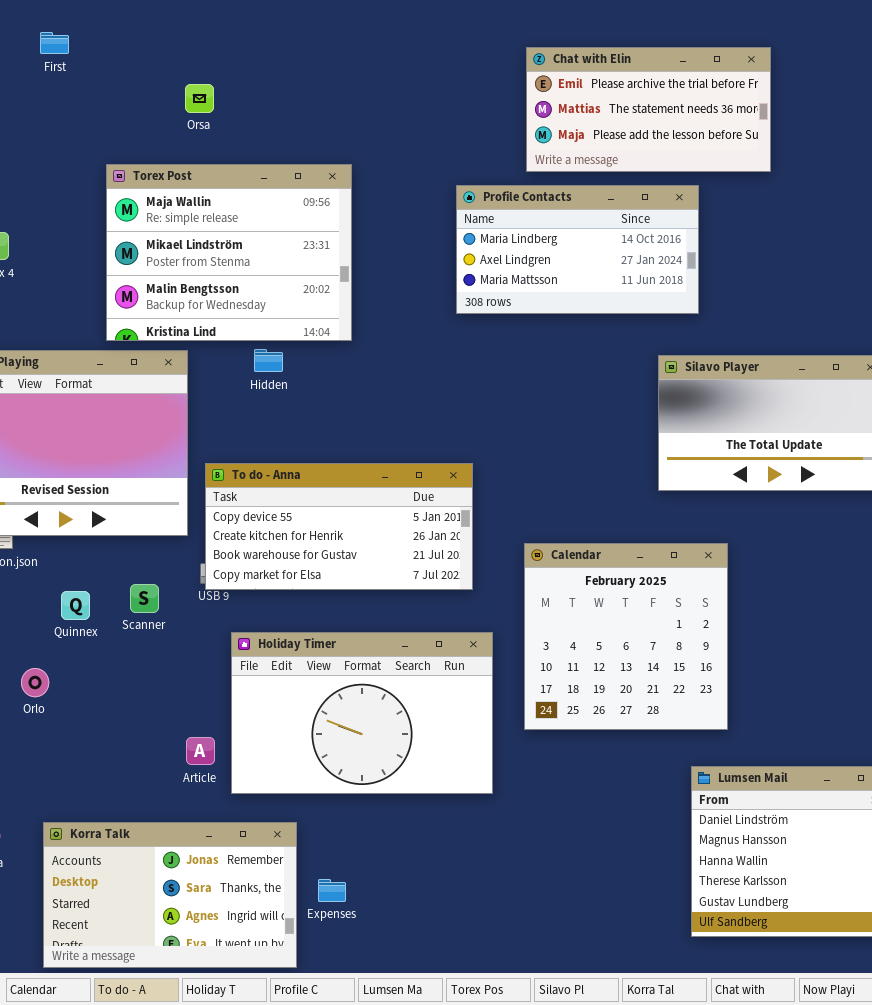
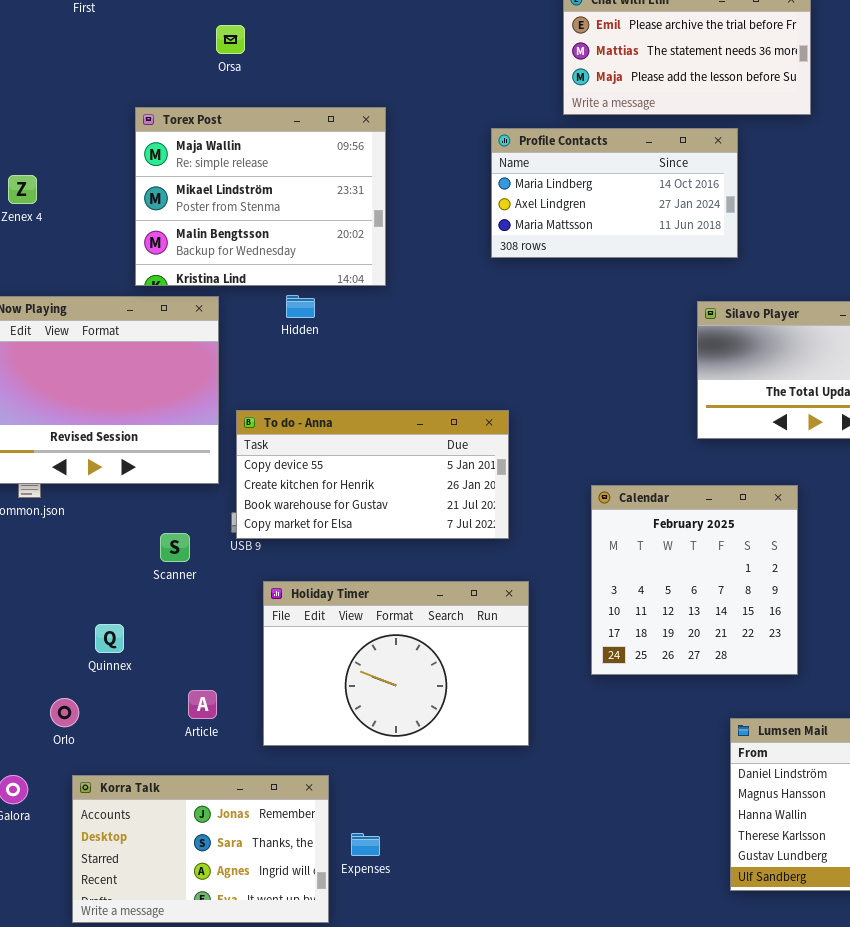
Calendar: [524,543,728,730] -> [591,485,798,675], moved
Quinnex: [61,591,90,620] -> [95,624,124,653], moved
Orlo: [21,668,49,697] -> [50,698,79,727], moved
Article: [186,737,215,765] -> [188,690,217,719], moved

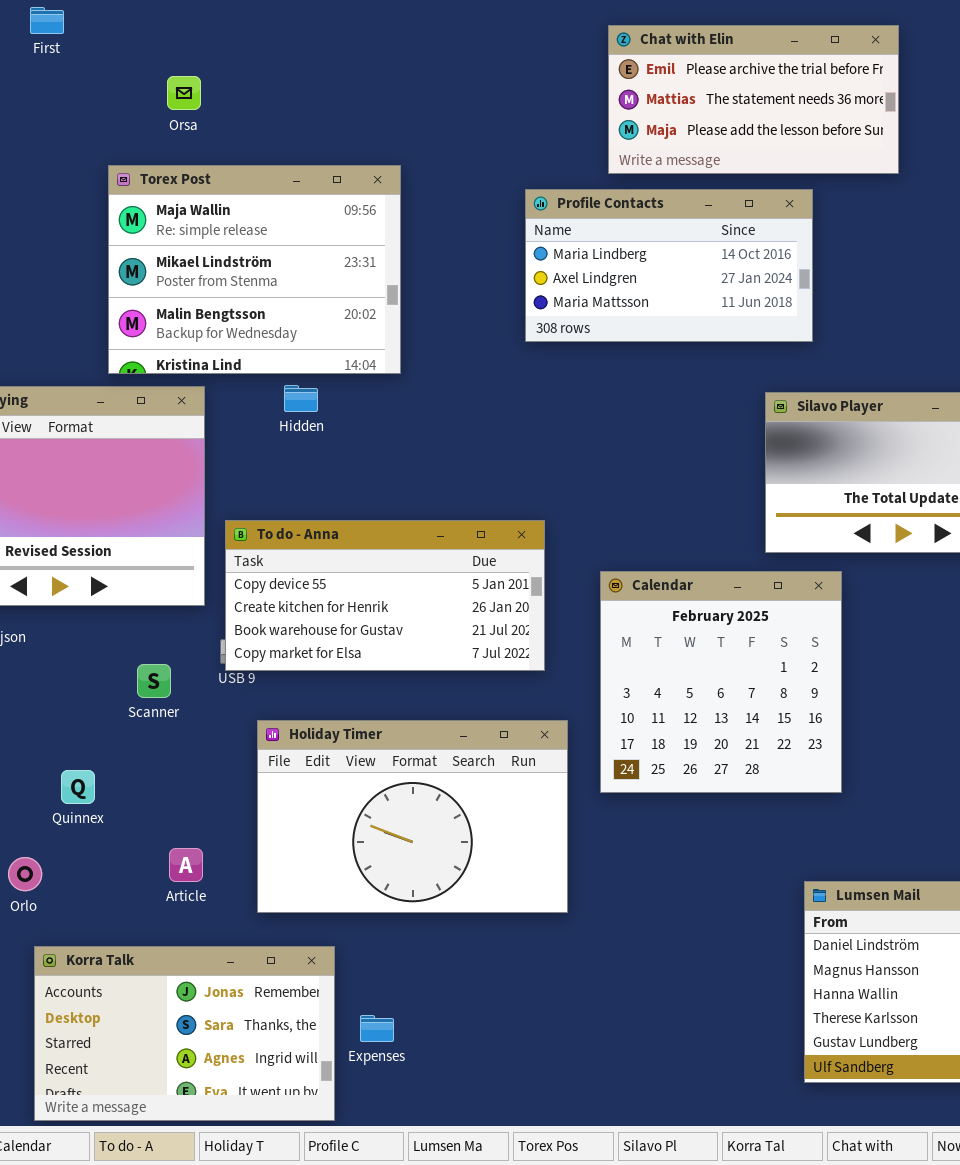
Orsa: [216,25,245,54] -> [167,76,201,110], moved
Calendar: [591,485,798,675] -> [600,571,842,793], moved

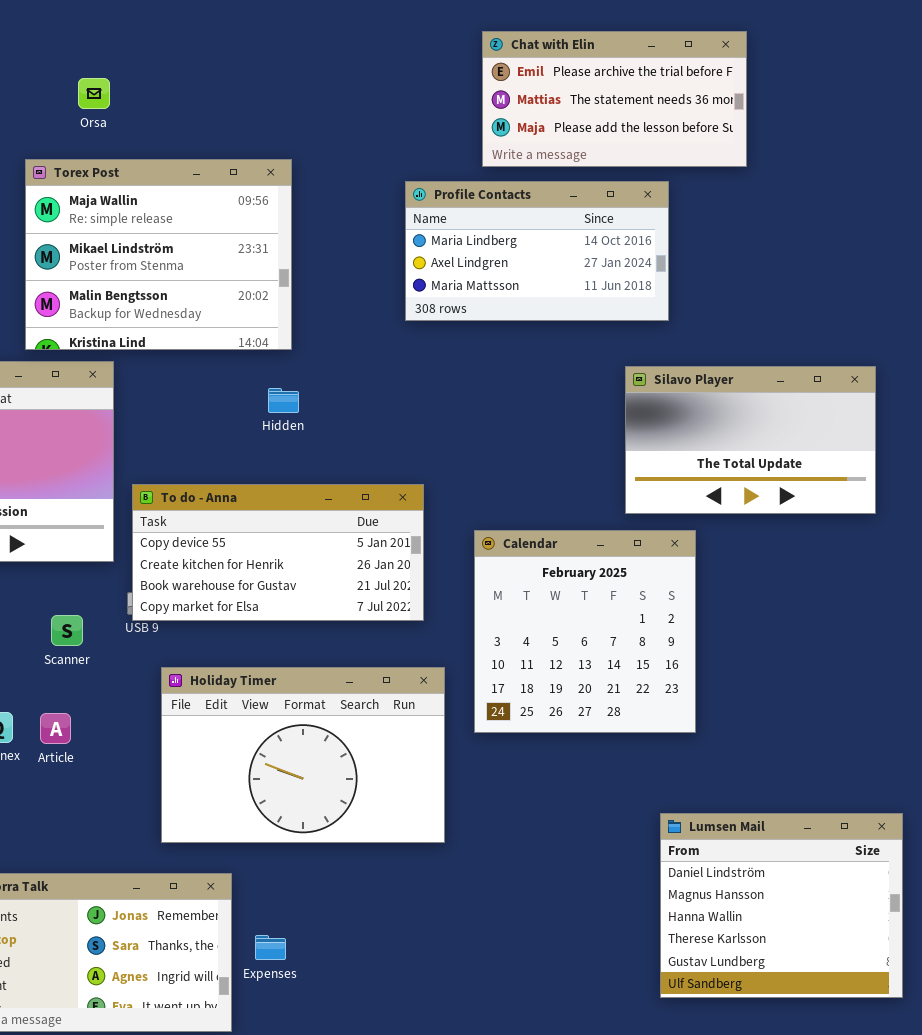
Hidden: [284,385,318,412] -> [268,388,299,413], moved
Article: [169,848,203,882] -> [40,713,71,744], moved

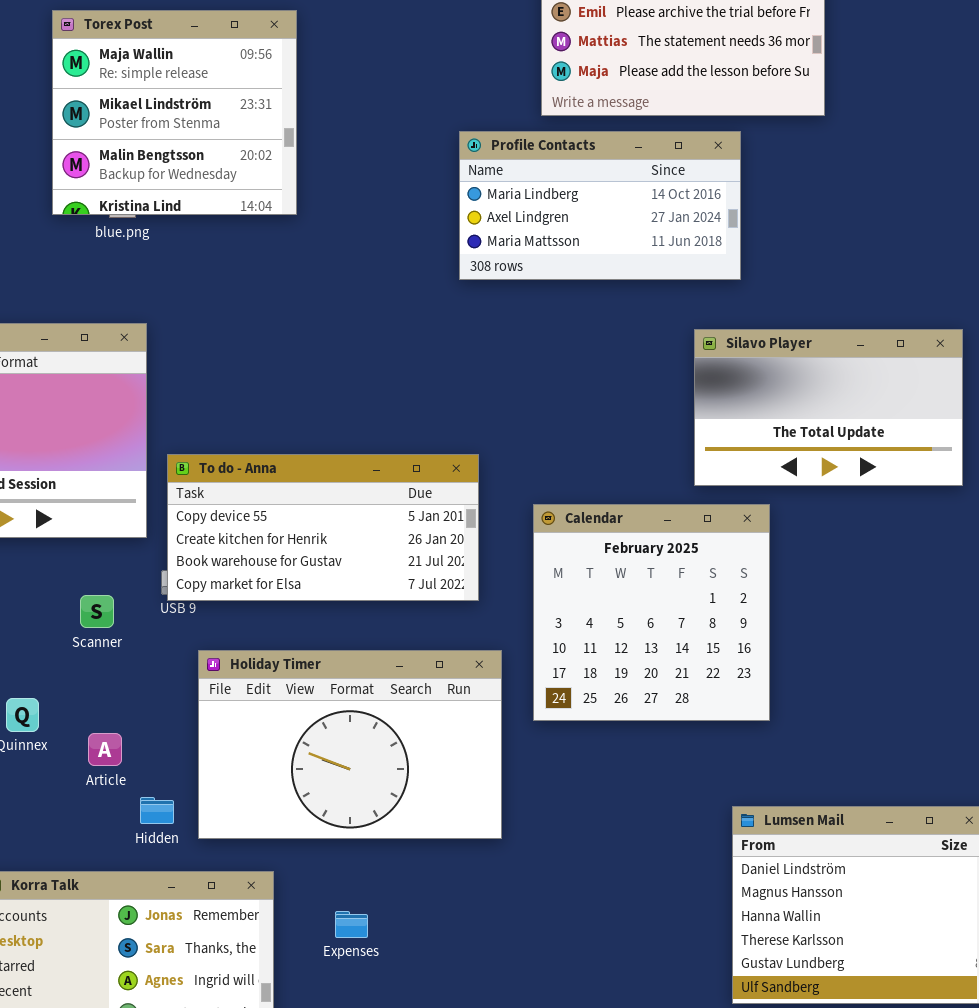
Torex Post: [25,159,292,350] -> [52,10,297,215], moved, resized
Hidden: [268,388,299,413] -> [140,797,174,824], moved
Article: [40,713,71,744] -> [88,733,122,766], moved
Expenses: [255,935,286,960] -> [335,911,368,938], moved

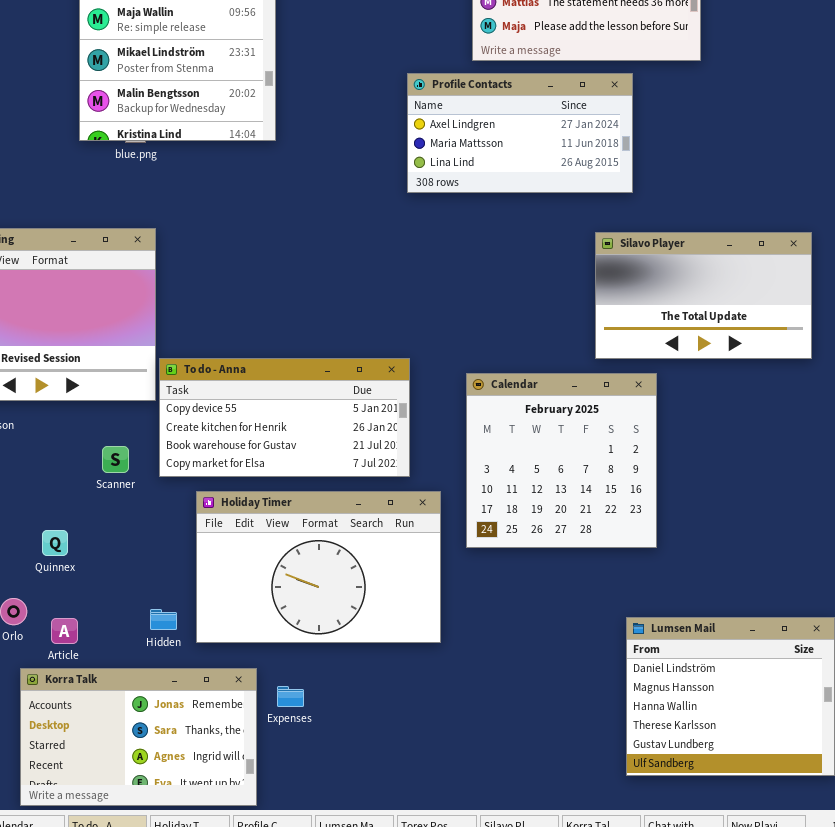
Profile Contacts: [459,131,741,280] -> [407,73,633,193], scrolled down 1 row
To do - Anna: [167,454,479,601] -> [159,358,410,477], moved
Article: [88,733,122,766] -> [51,618,78,644], moved
Expenses: [335,911,368,938] -> [277,686,304,707], moved

